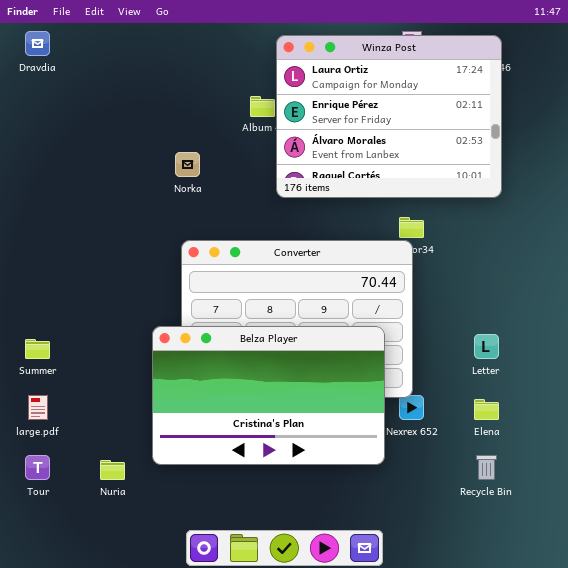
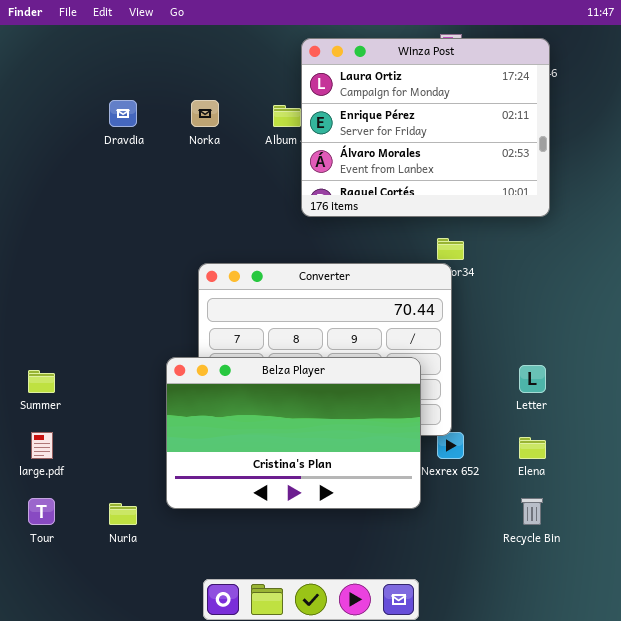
Dravdia: [25,31,50,56] -> [109,100,137,127], moved
Norka: [175,152,200,177] -> [191,100,219,127], moved

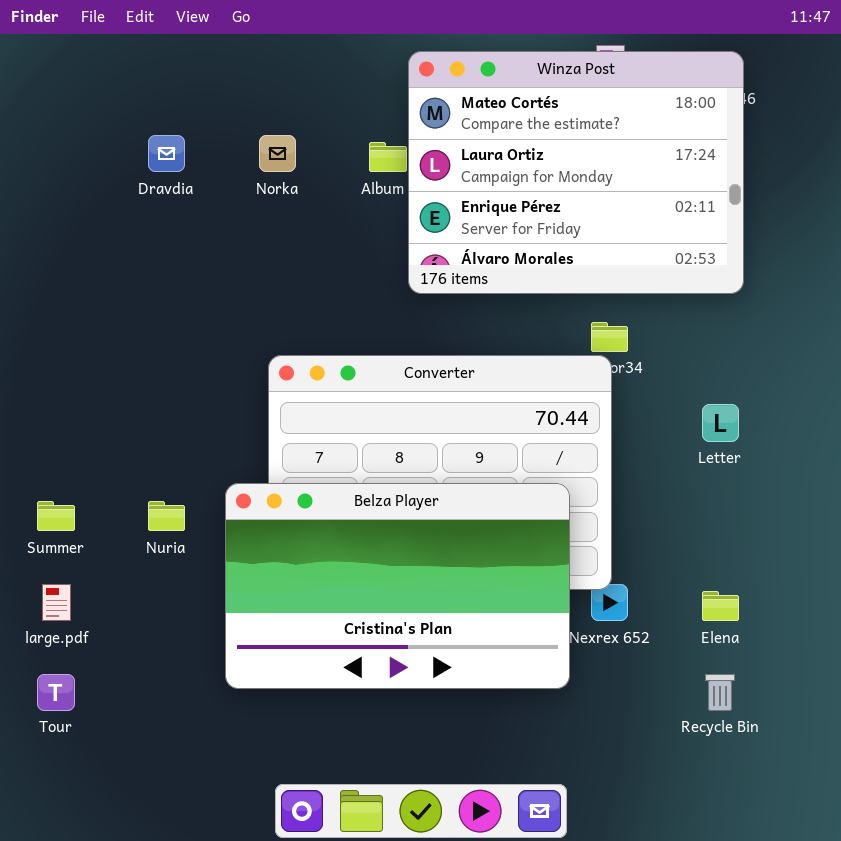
Winza Post: [301,38,550,217] -> [408,51,744,294], scrolled up 1 row
Letter: [519,365,546,393] -> [702,404,739,442], moved
Nuria: [109,503,137,525] -> [148,501,185,531], moved

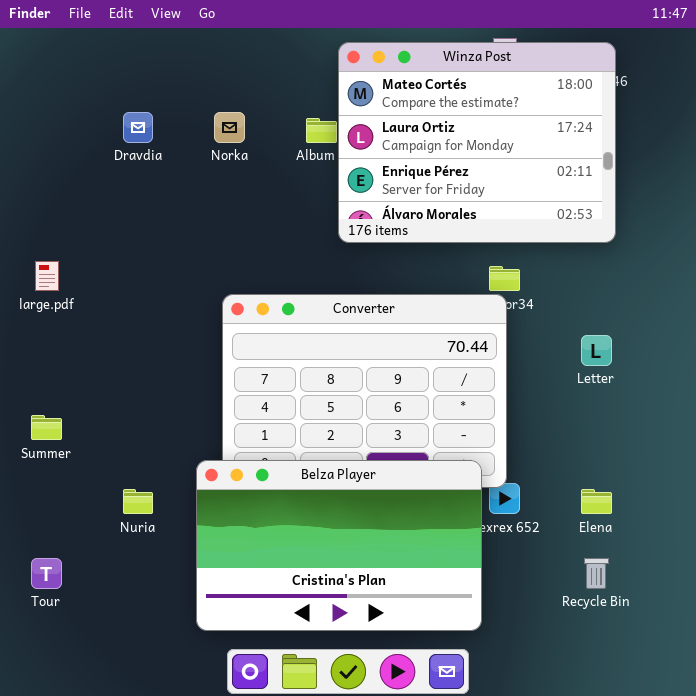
Belza Player: [225,483,570,689] -> [196,460,482,631], moved
Nuria: [148,501,185,531] -> [123,489,153,514], moved
large.pdf: [42,584,71,621] -> [35,261,59,291], moved

